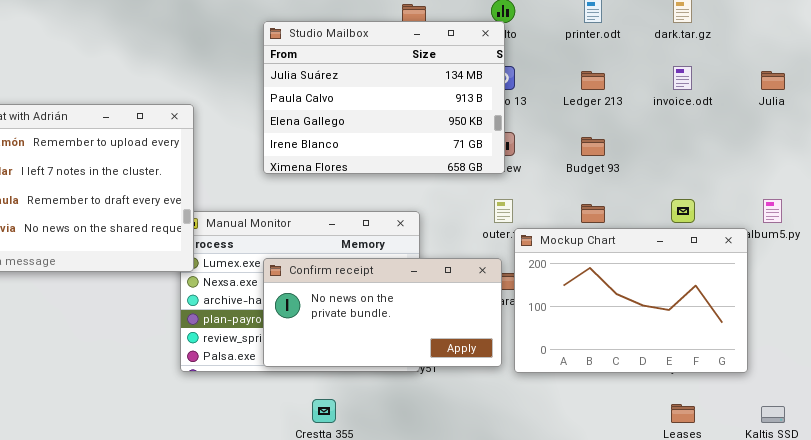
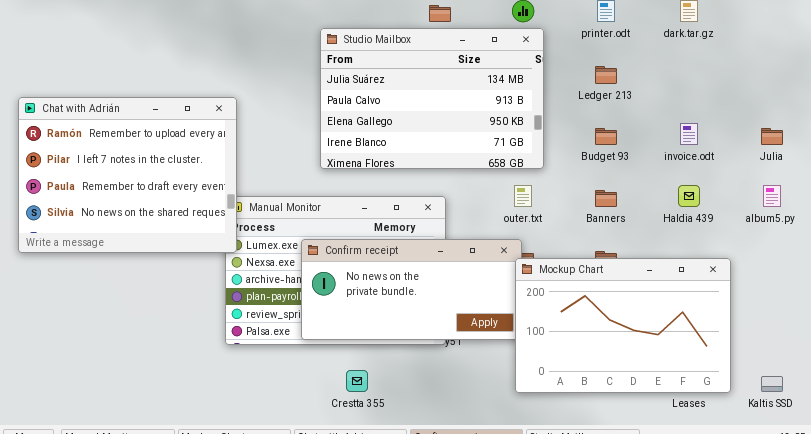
Studio Mailbox: [263,21,505,174] -> [320,28,544,169], moved
invoice.odt: [673,66,692,90] -> [680,123,698,145], moved
Julia: [761,71,785,90] -> [761,128,783,145], moved
Mockup Chart: [514,228,748,373] -> [515,258,731,393], moved

